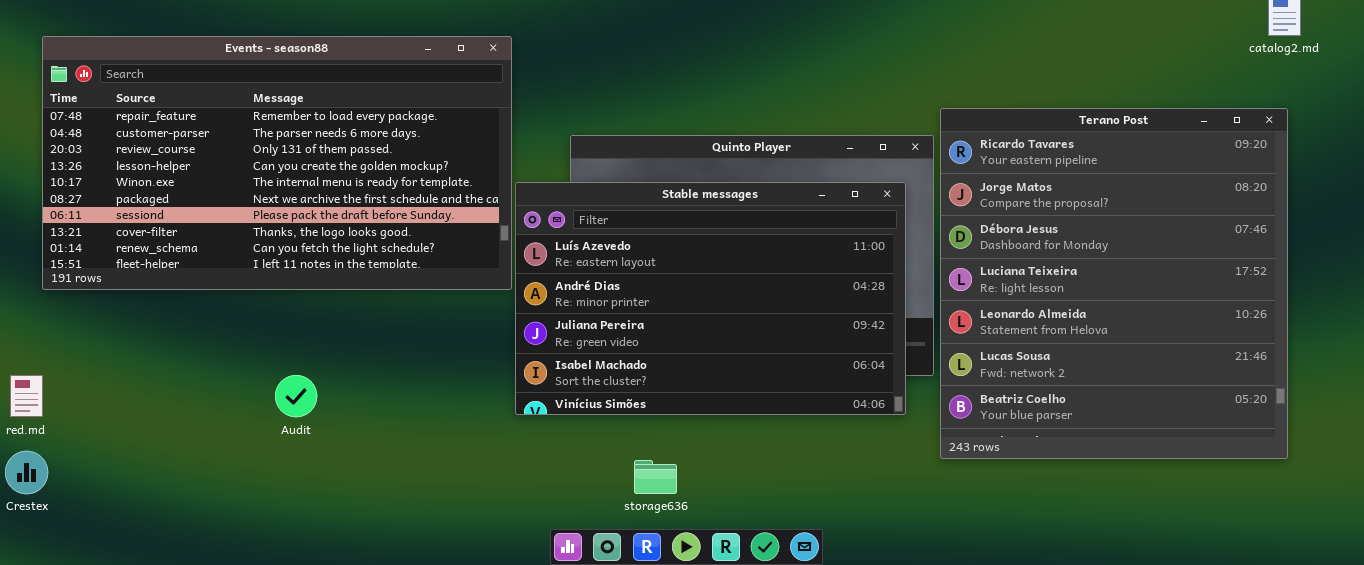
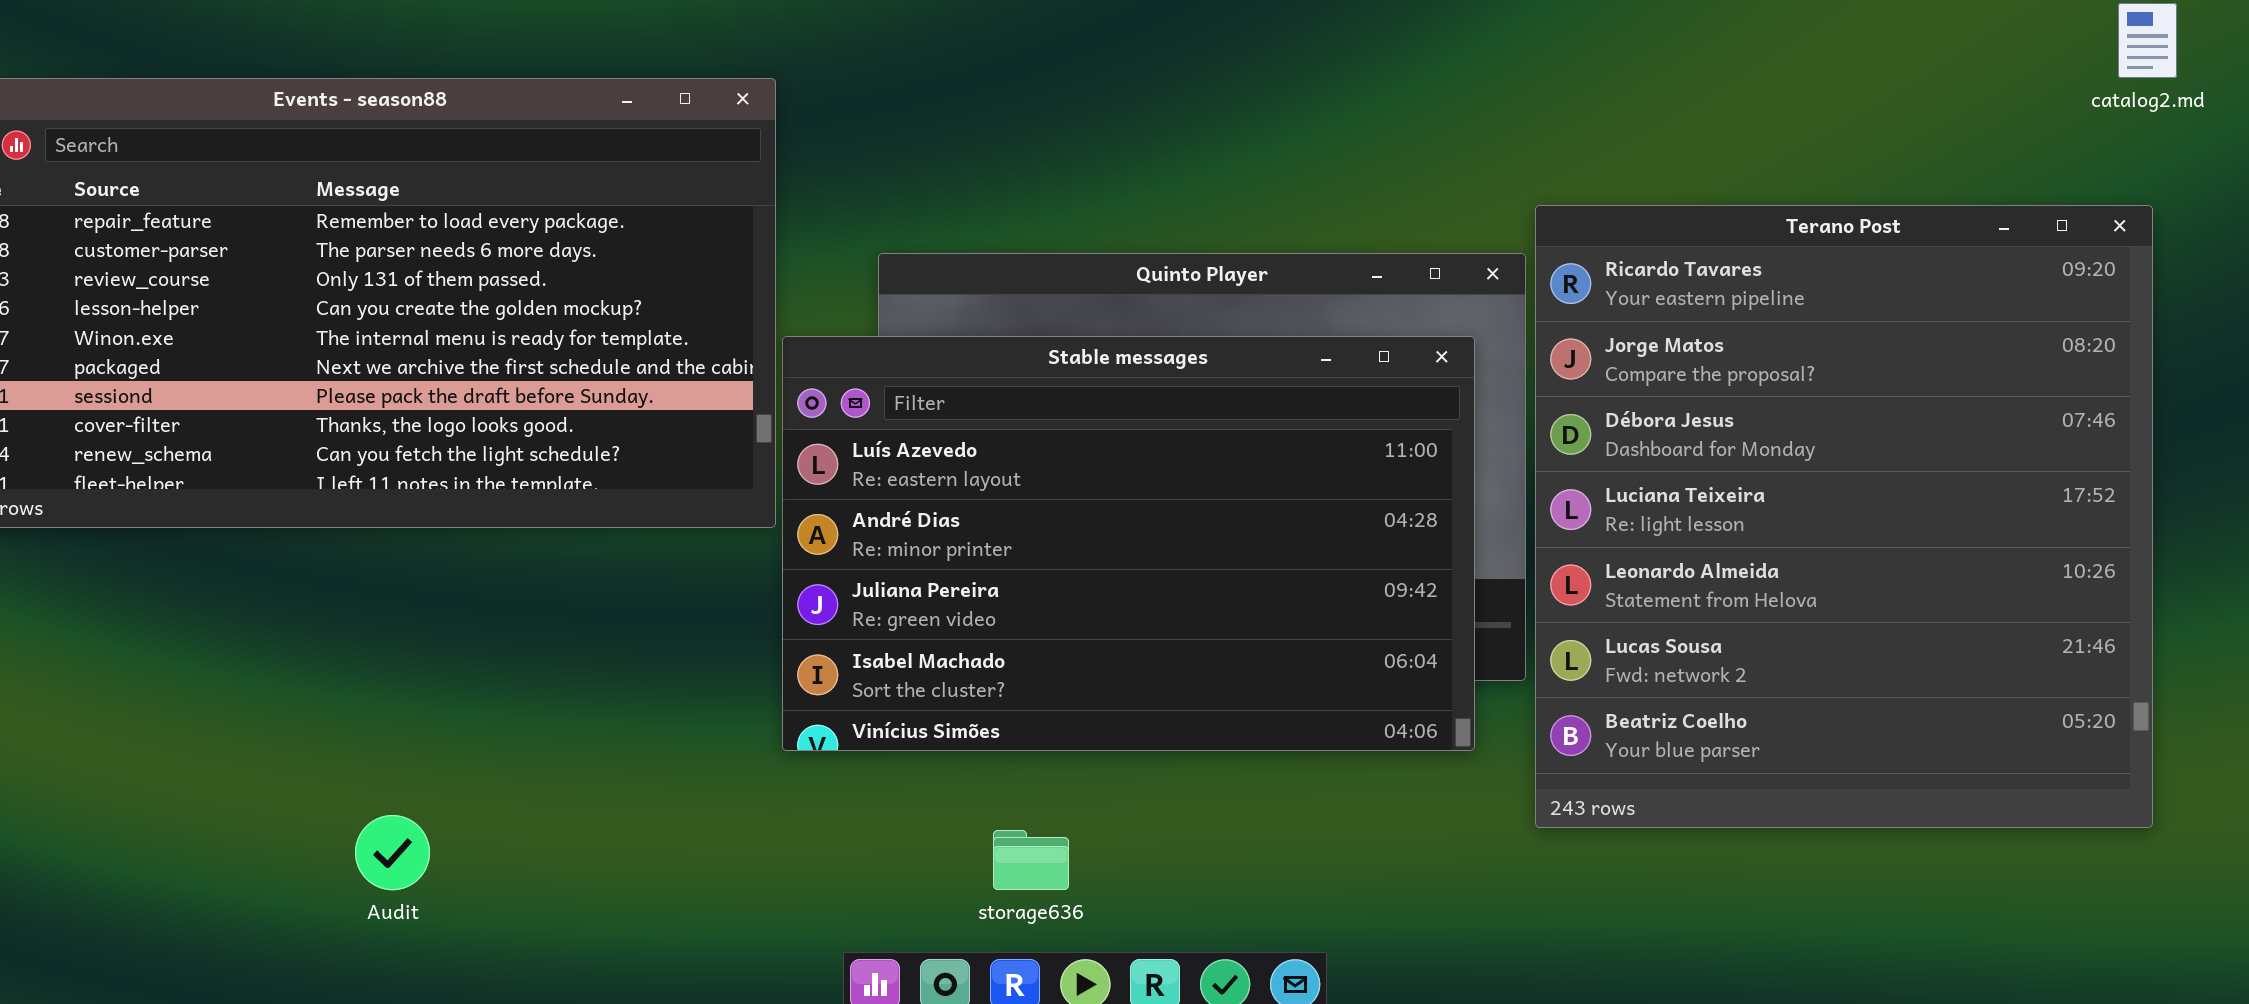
Audit: [275,375,317,417] -> [355,815,430,890], moved

